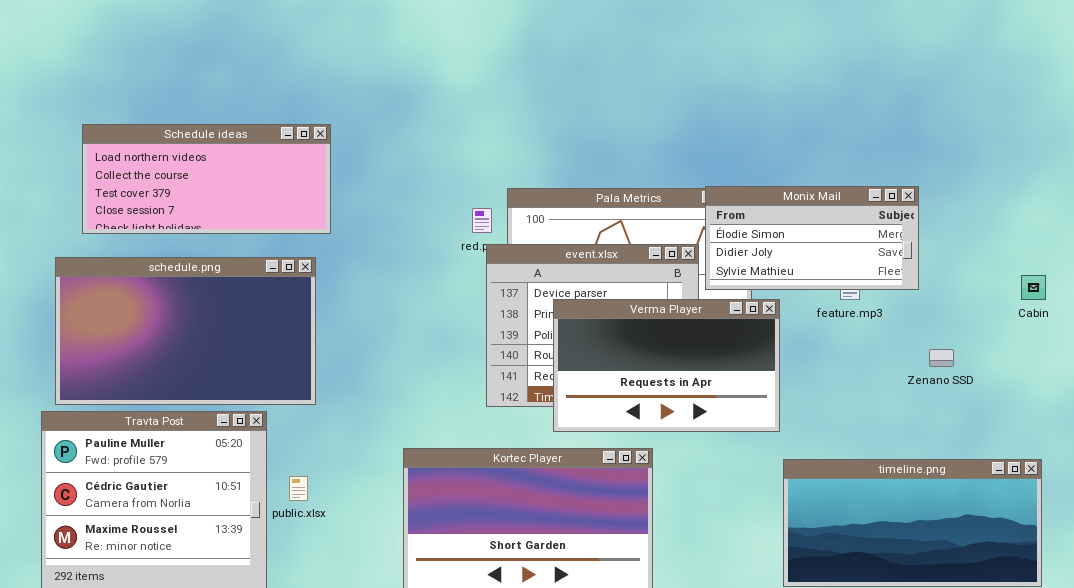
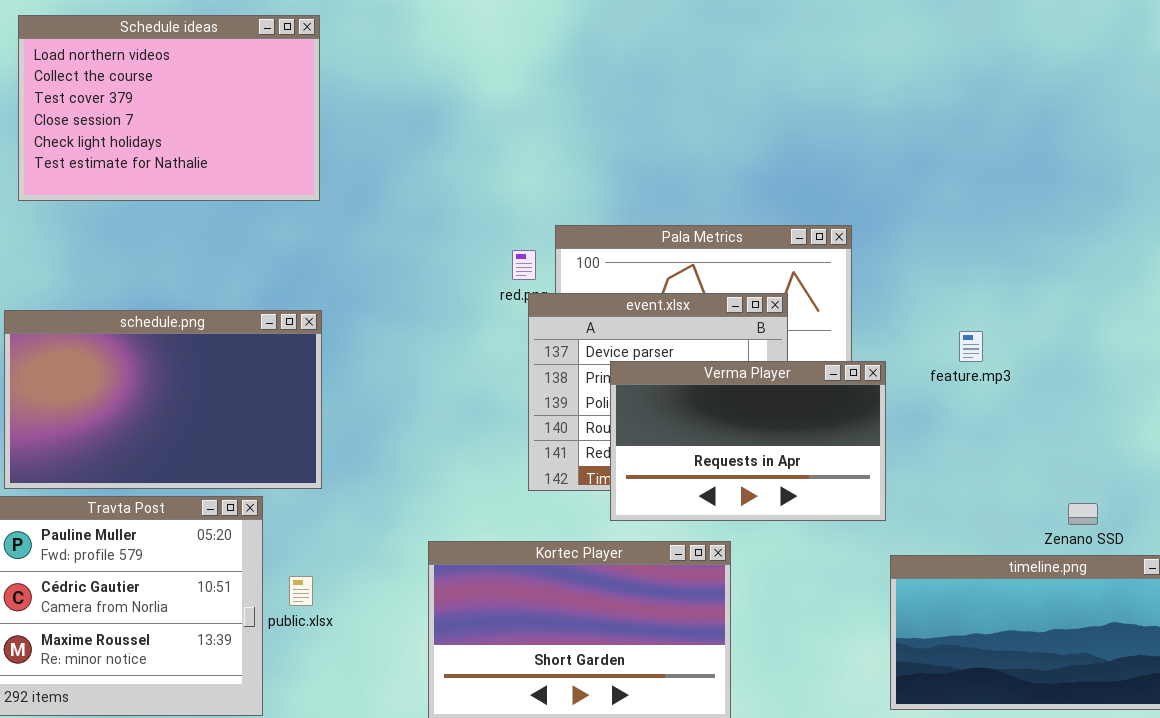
Schedule ideas: [82,124,331,234] -> [18,15,320,201], moved, resized
Monix Mail: [705,186,919,290] -> none, closed
Zenano SSD: [929,349,954,367] -> [1068,503,1098,525], moved

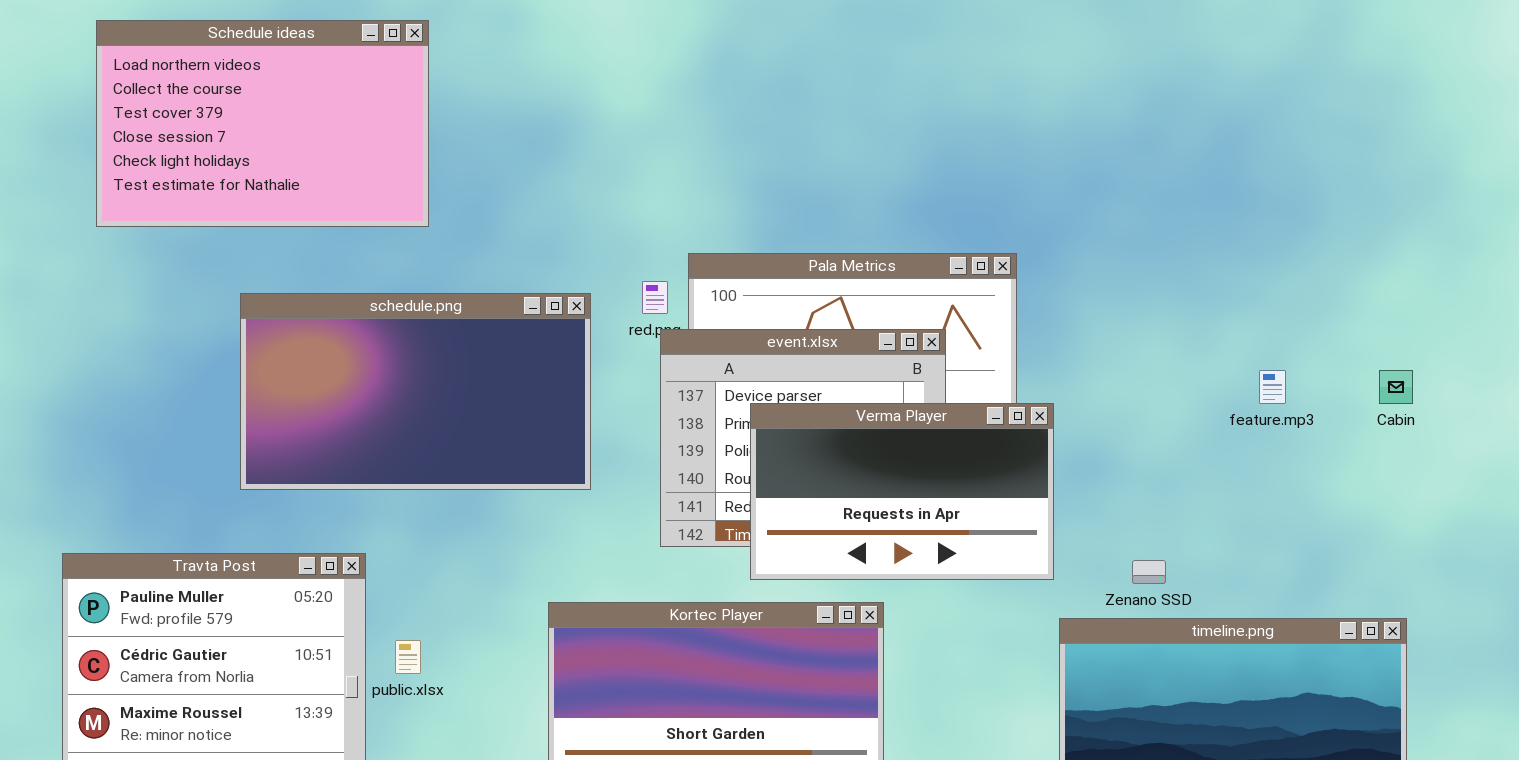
schedule.png: [4,310,322,489] -> [240,293,591,490], moved
feature.mp3: [959,331,983,362] -> [1259,370,1286,404], moved
Zenano SSD: [1068,503,1098,525] -> [1132,560,1166,584], moved

